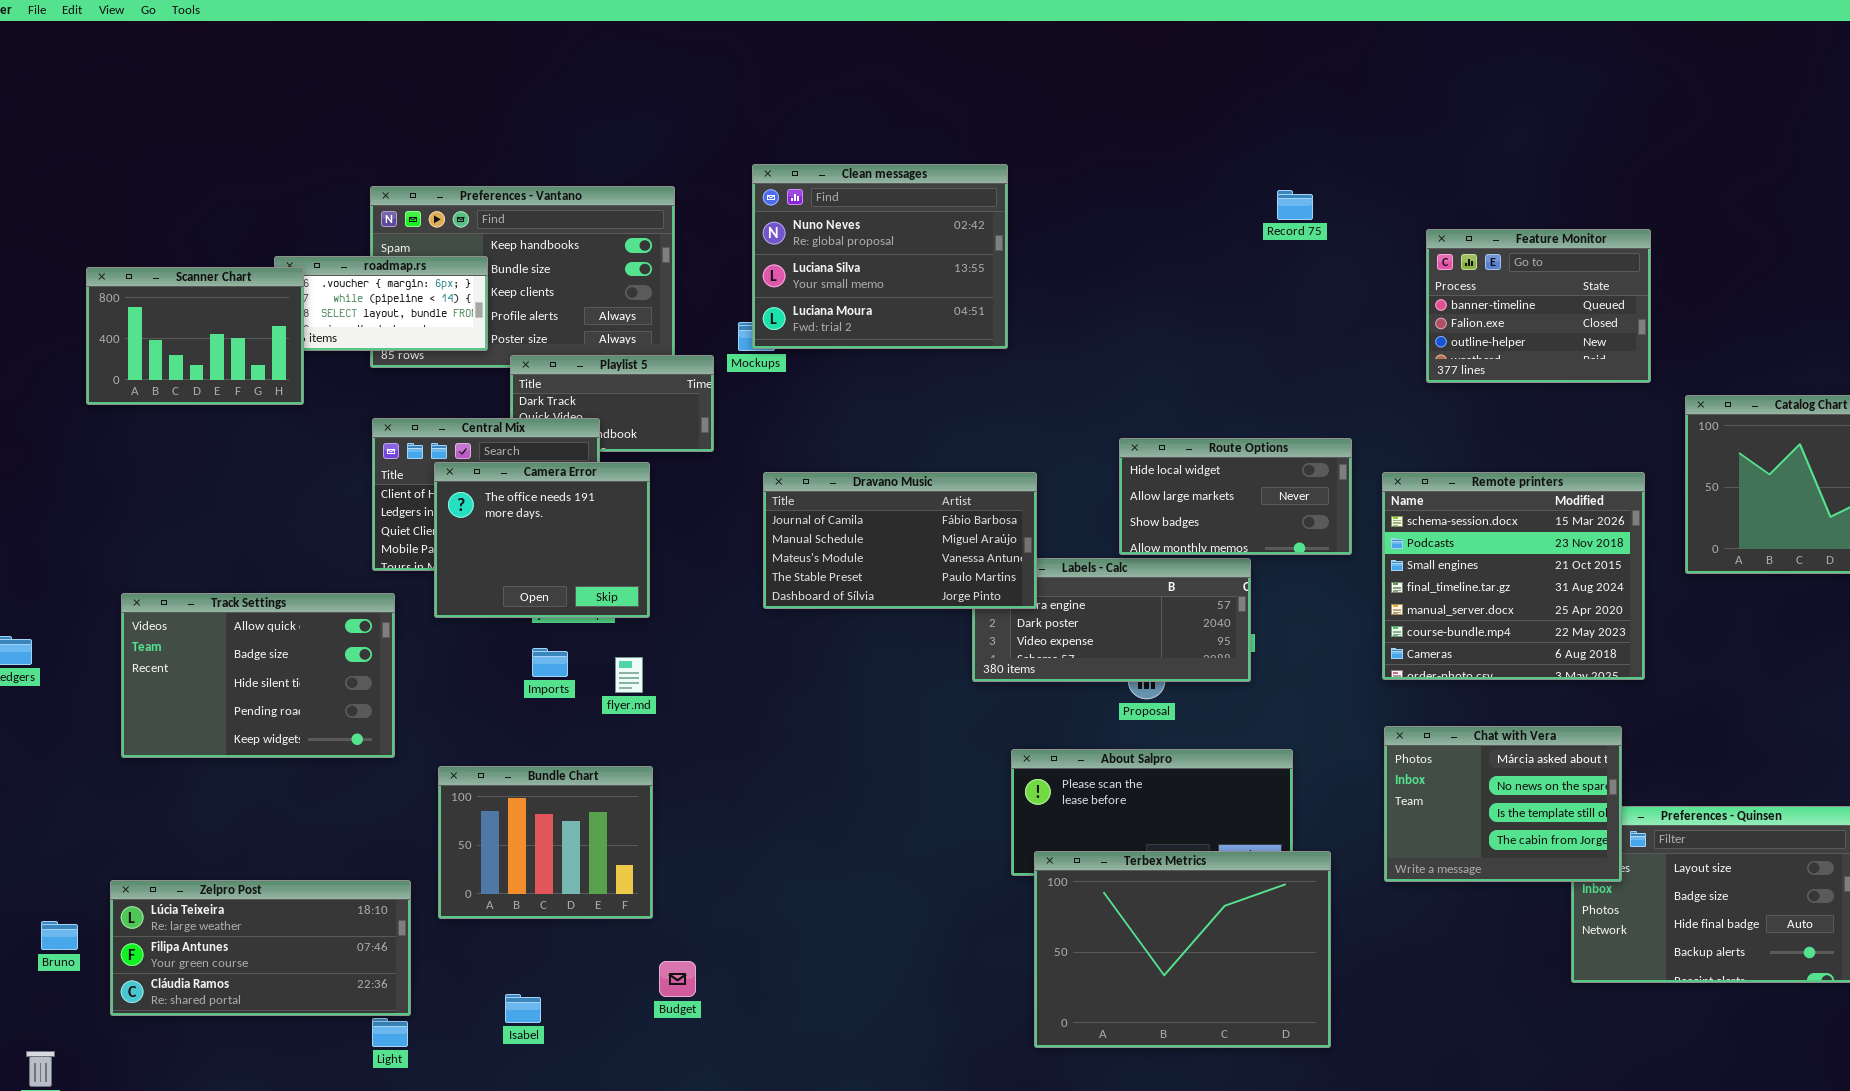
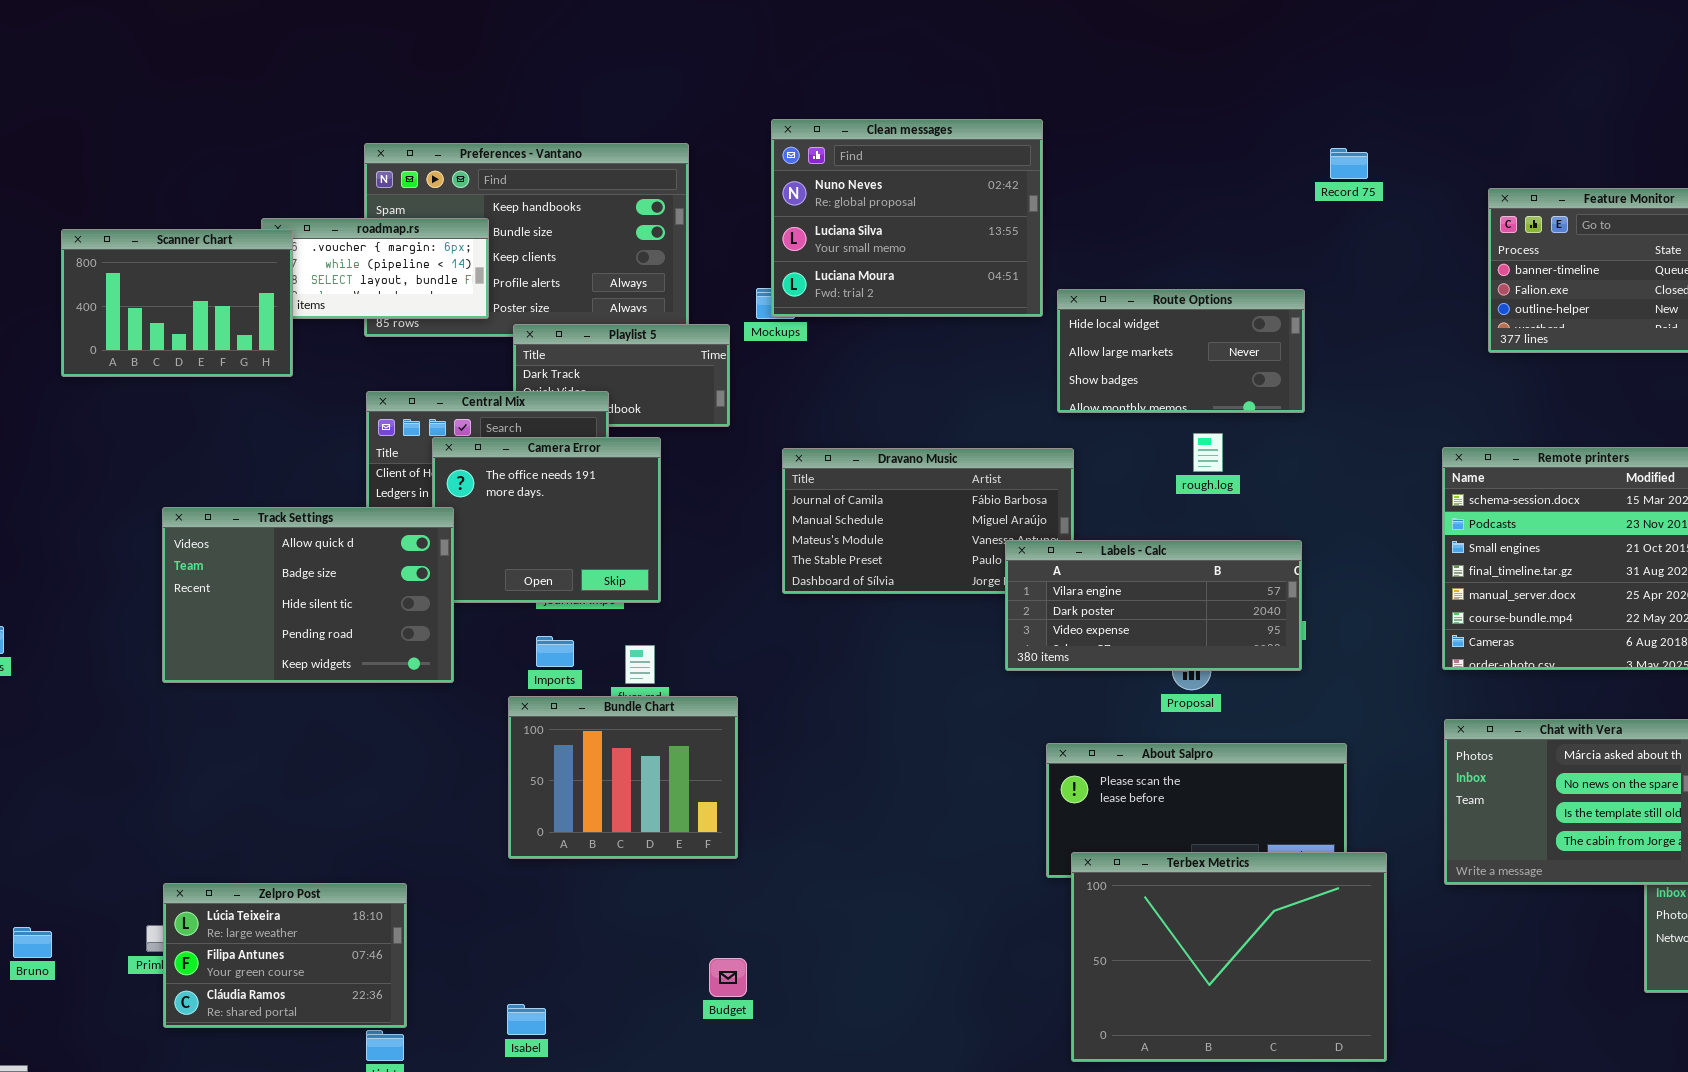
Route Options: [1119,438,1352,555] -> [1057,289,1305,413], moved
Labels - Calc: [972,558,1251,682] -> [1005,540,1302,671], raised
Track Settings: [121,593,395,758] -> [162,507,454,683], moved
Bundle Chart: [438,766,653,919] -> [508,696,738,859], moved
Zelpro Post: [110,880,411,1016] -> [163,883,407,1028], resized
Budget: [659,961,696,997] -> [709,958,747,997], moved

